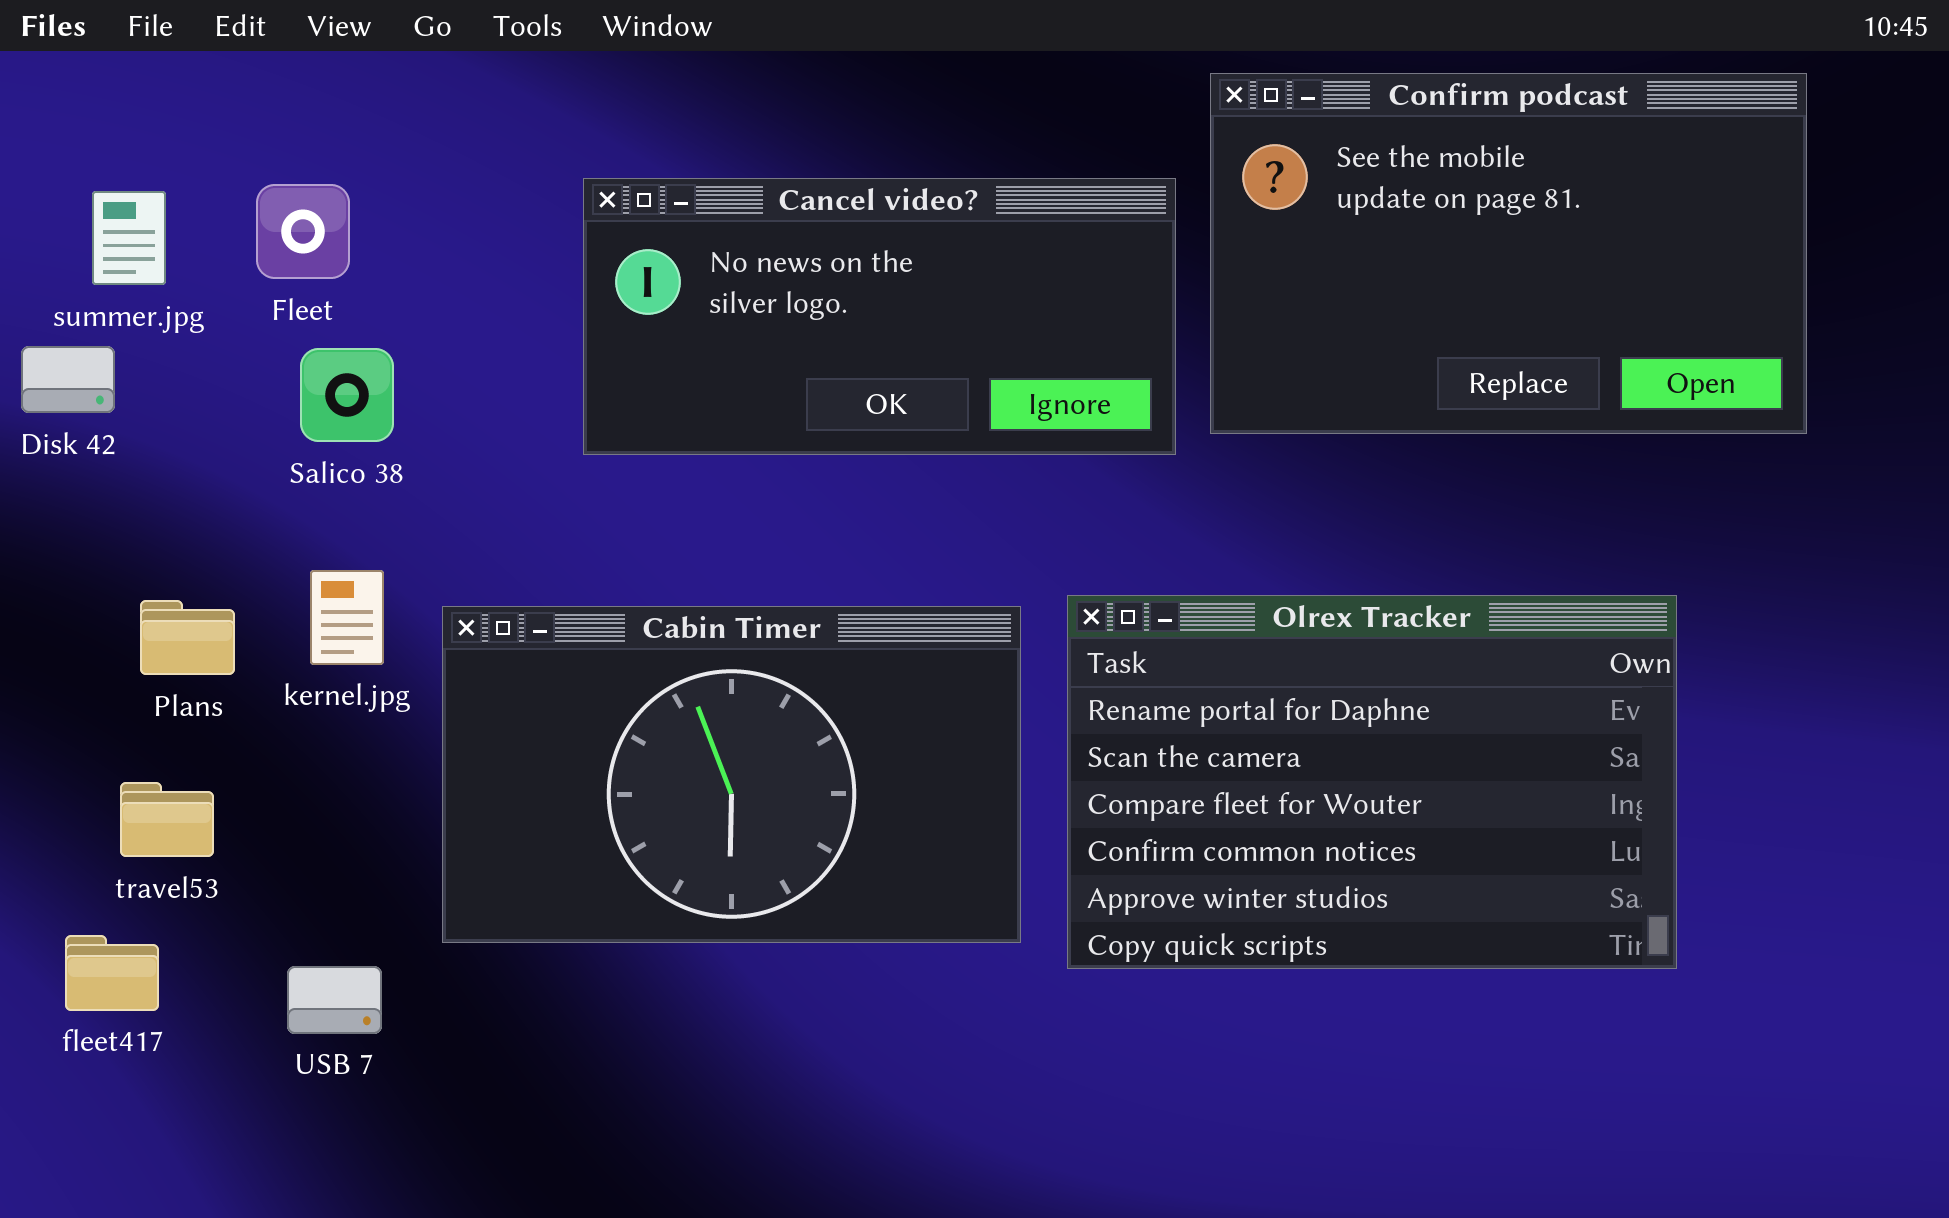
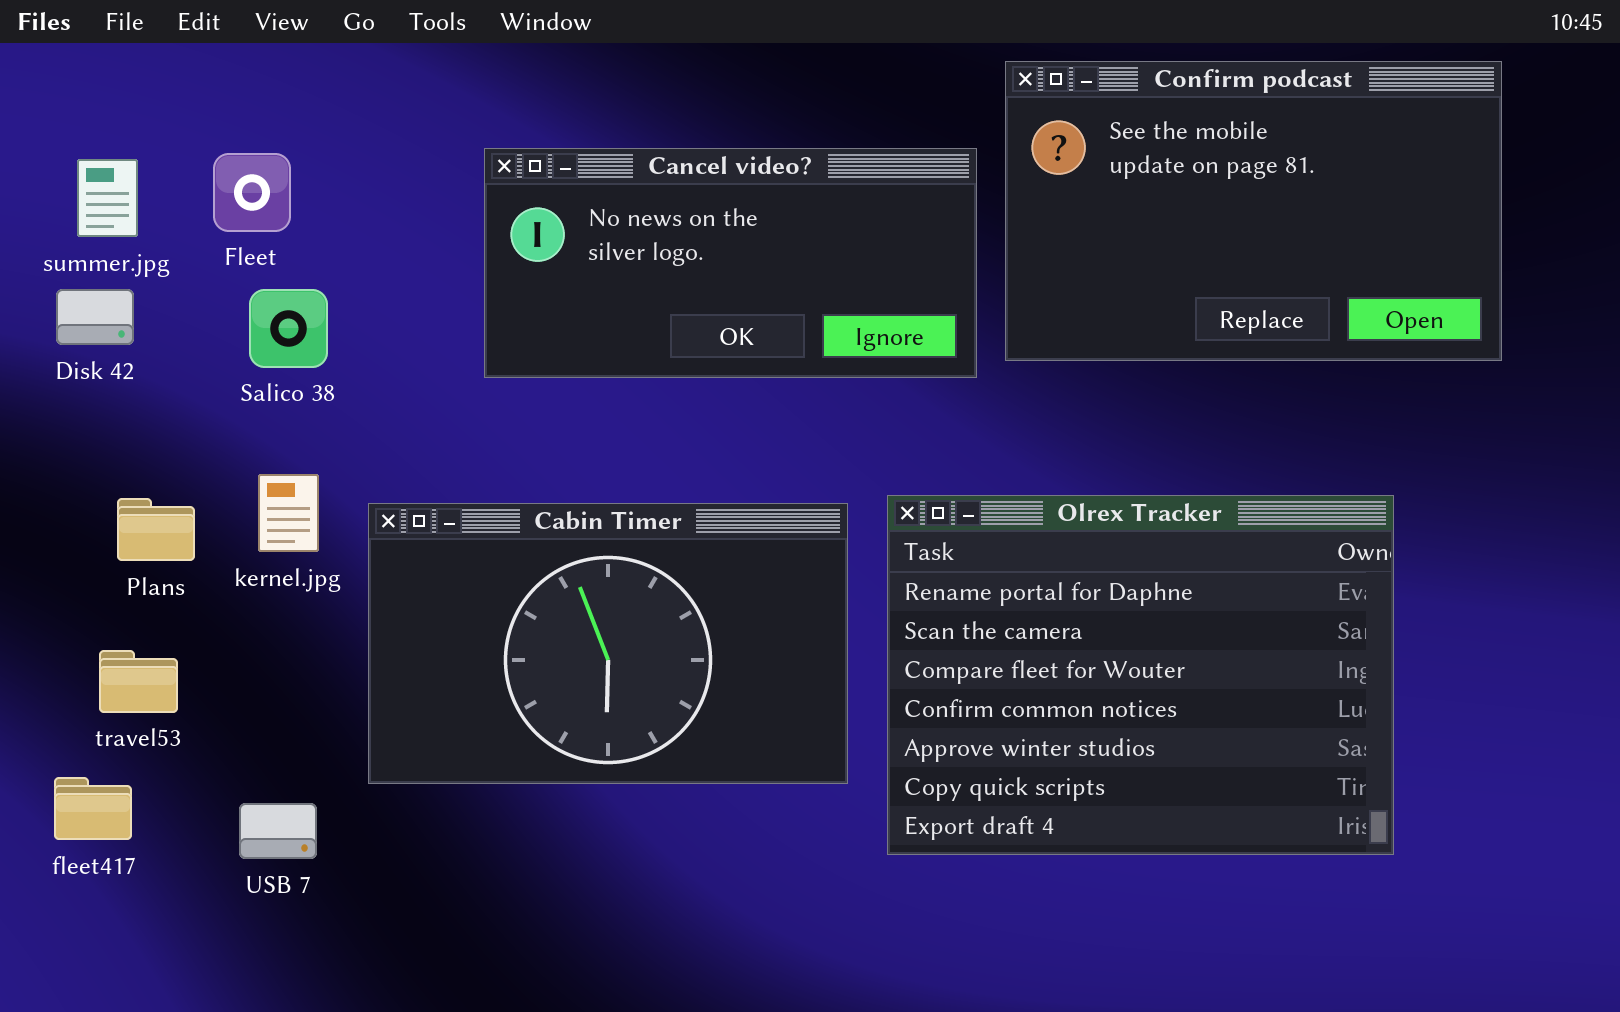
Disk 42: [21,346,115,413] -> [56,289,134,345], moved
Olrex Tracker: [1067,595,1677,969] -> [887,495,1394,855], resized

